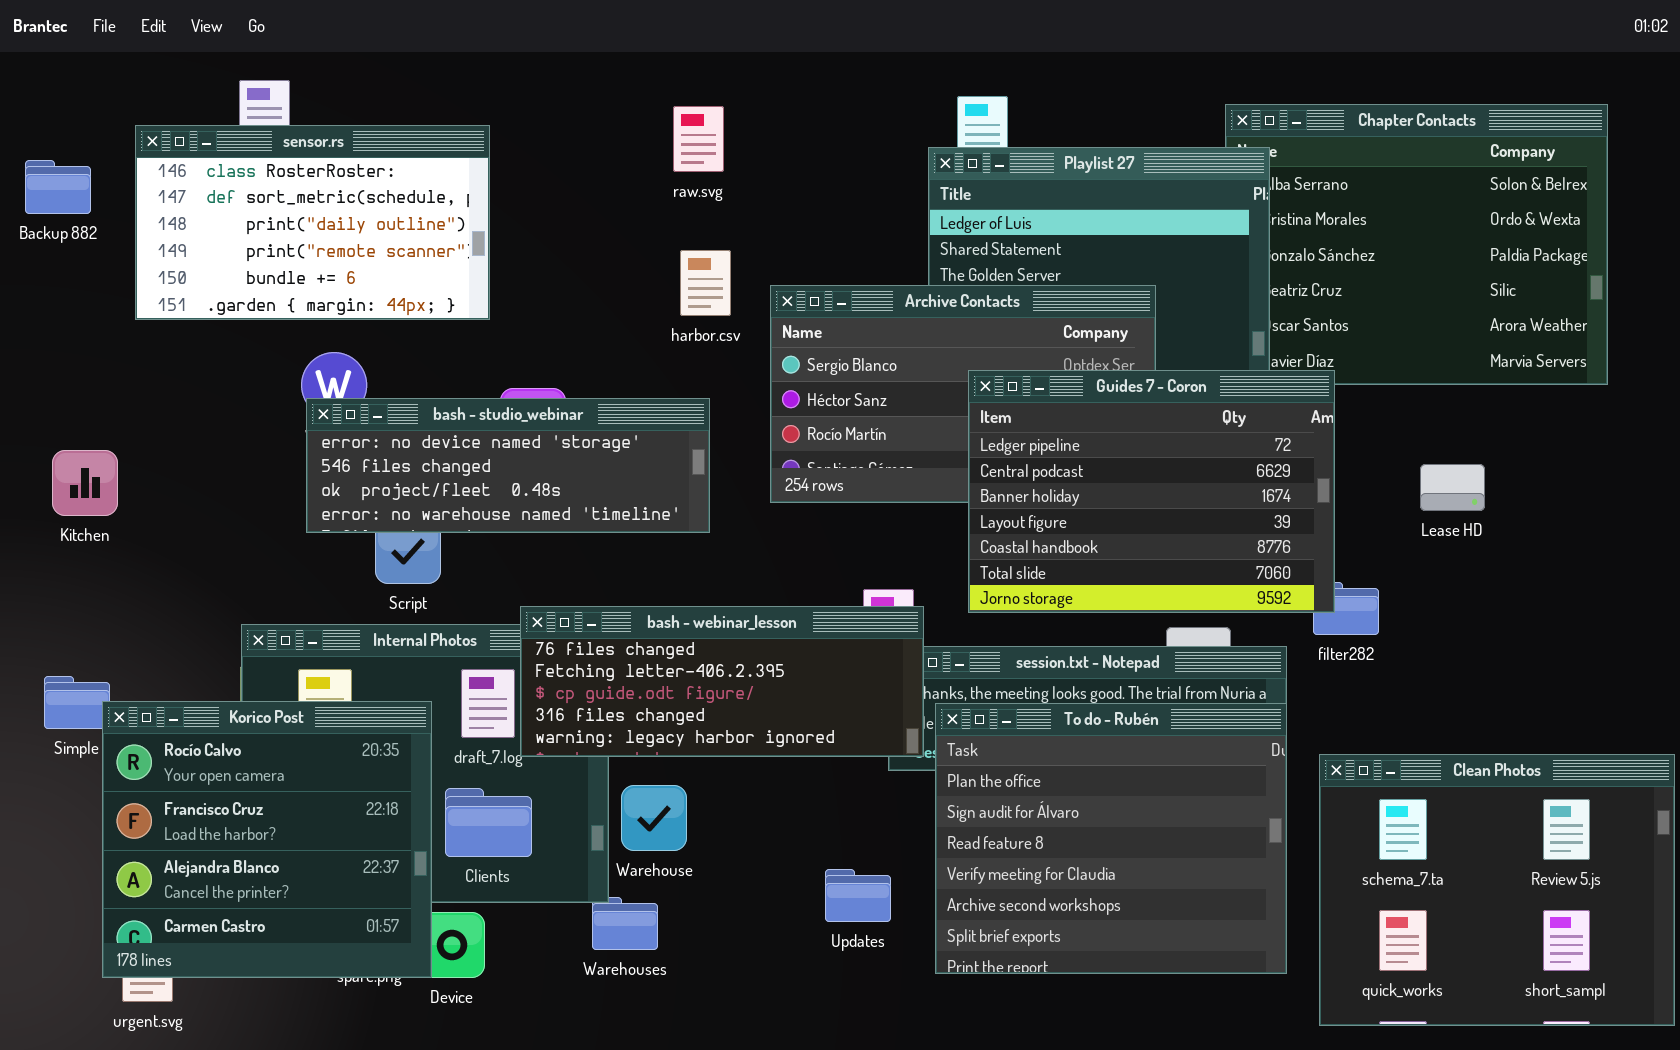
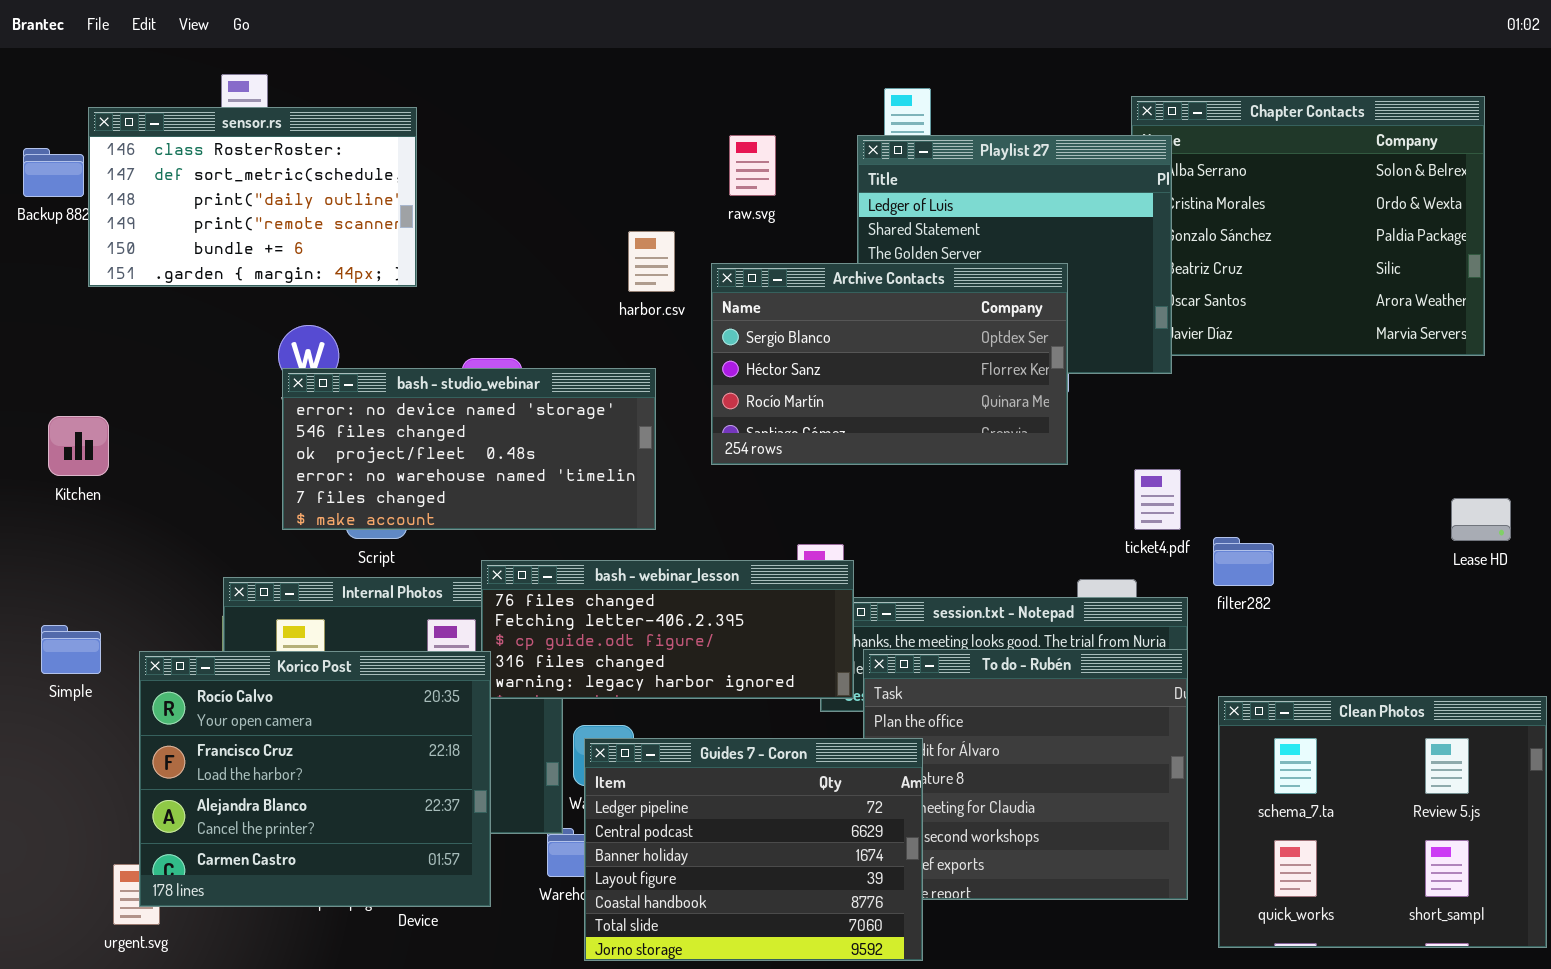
raw.svg: [673,106,724,172] -> [729,135,776,196], moved
sensor.rs: [135,125,490,320] -> [88,107,417,287], moved
Guides 7 - Coron: [968,370,1335,613] -> [584,738,923,961], moved
bash - studio_webinar: [306,398,710,533] -> [282,368,656,530], resized
Lease HD: [1420,464,1485,511] -> [1451,498,1511,541], moved
Korico Post: [102,701,432,978] -> [139,651,491,907], moved, resized

